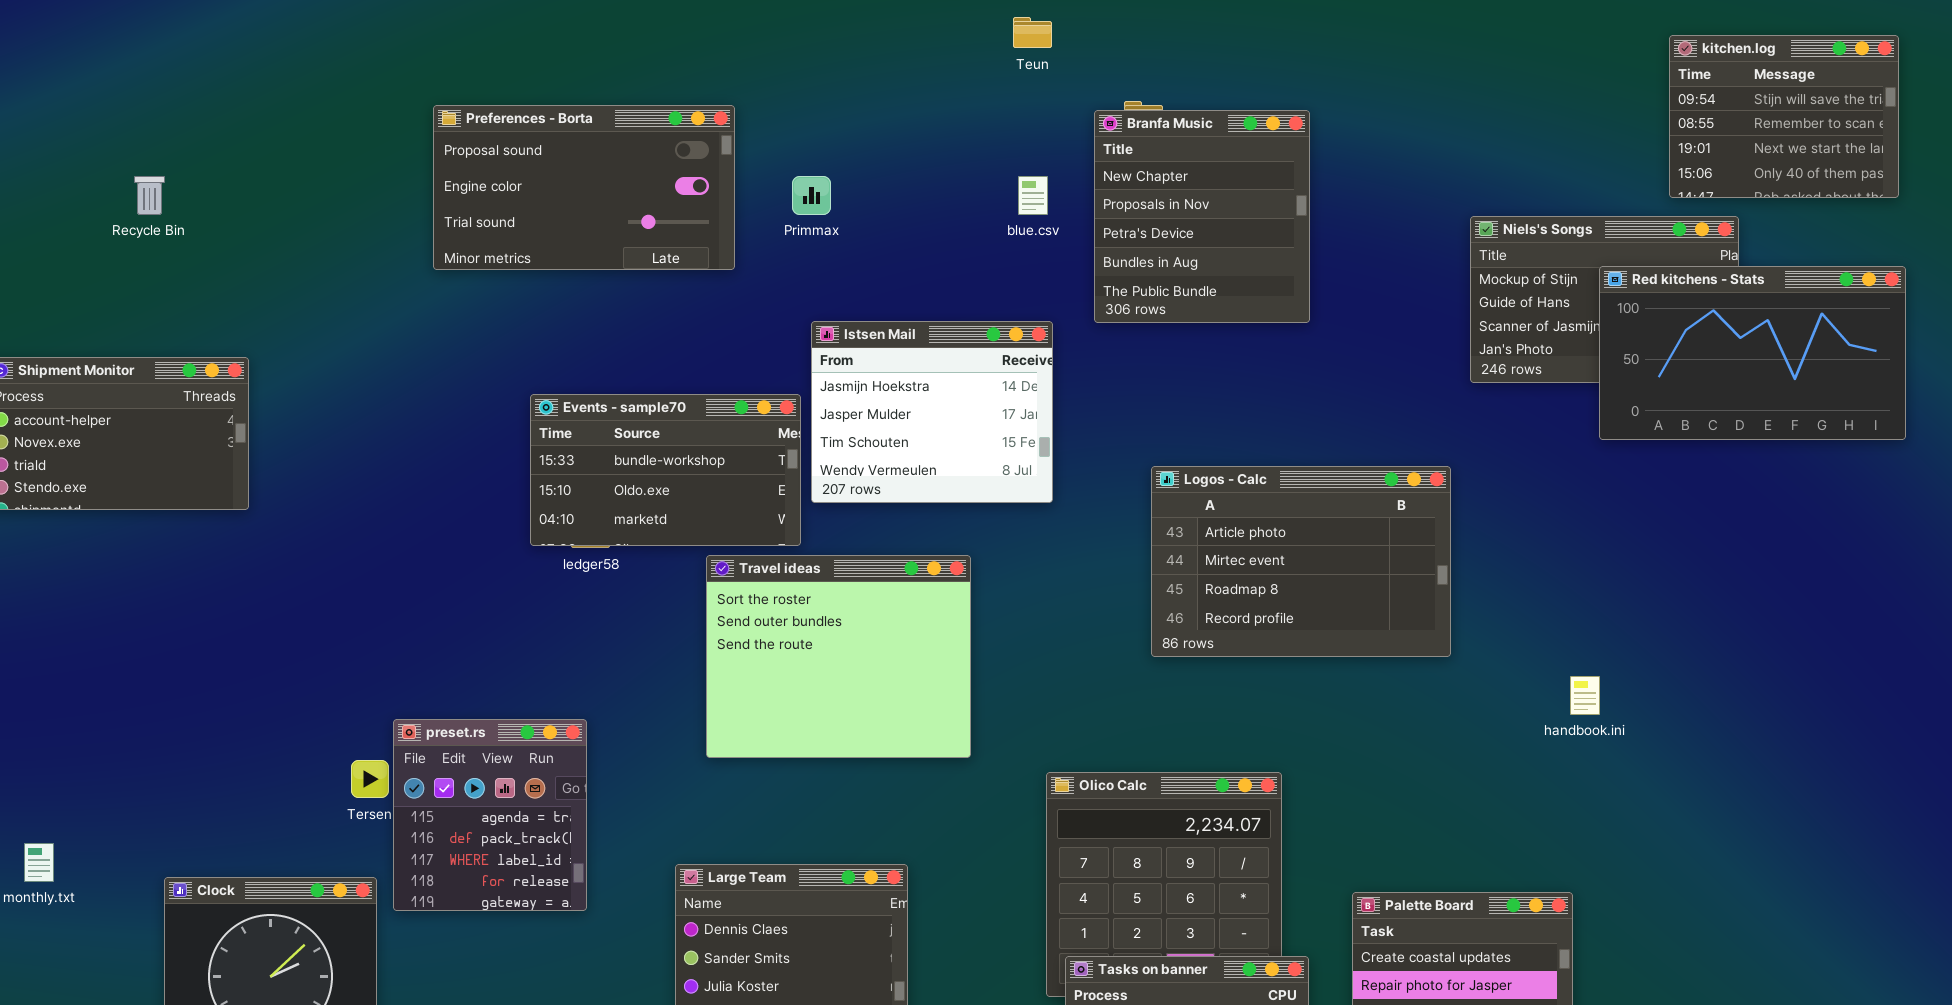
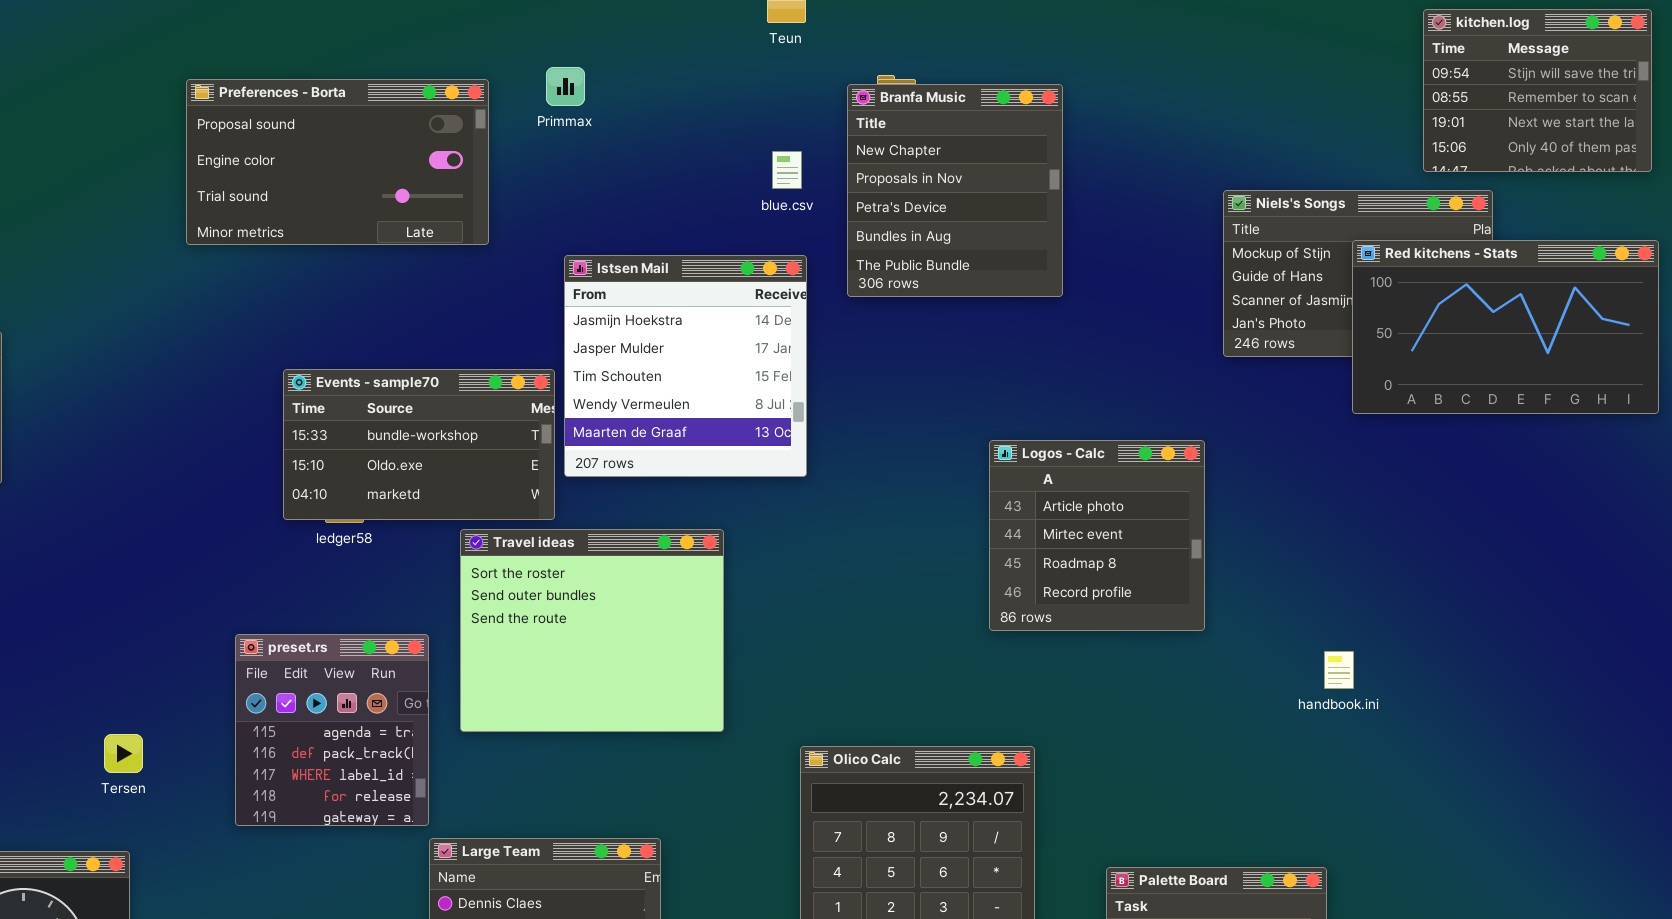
Primmax: [792,176,831,215] -> [546,67,585,106], moved
Istsen Mail: [811,321,1053,503] -> [564,255,807,477], resized
Logos - Calc: [1151,466,1451,657] -> [989,440,1205,631], resized
preset.rs: [393,719,587,911] -> [235,634,429,826], moved

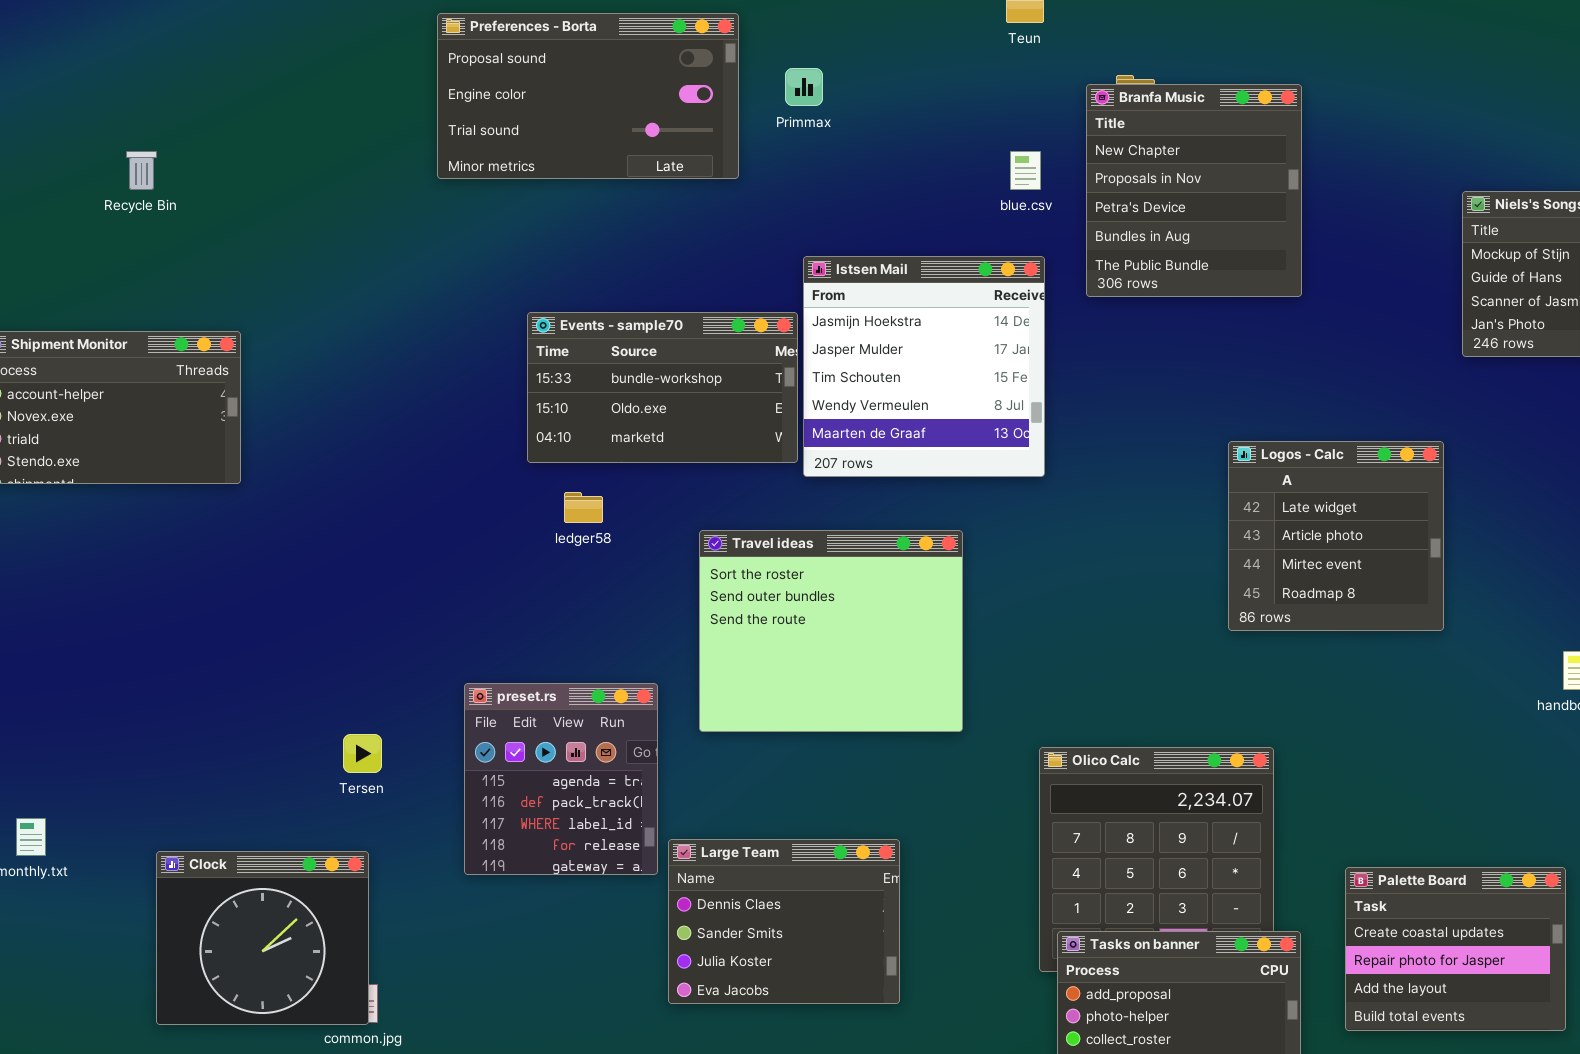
Preferences - Borta: [186,79,489,245] -> [437,13,739,179], moved
Events - sample70: [283,369,555,520] -> [527,312,798,463], moved
Logos - Calc: [989,440,1205,631] -> [1228,441,1444,631], scrolled up 1 row
preset.rs: [235,634,429,826] -> [464,683,658,875], moved

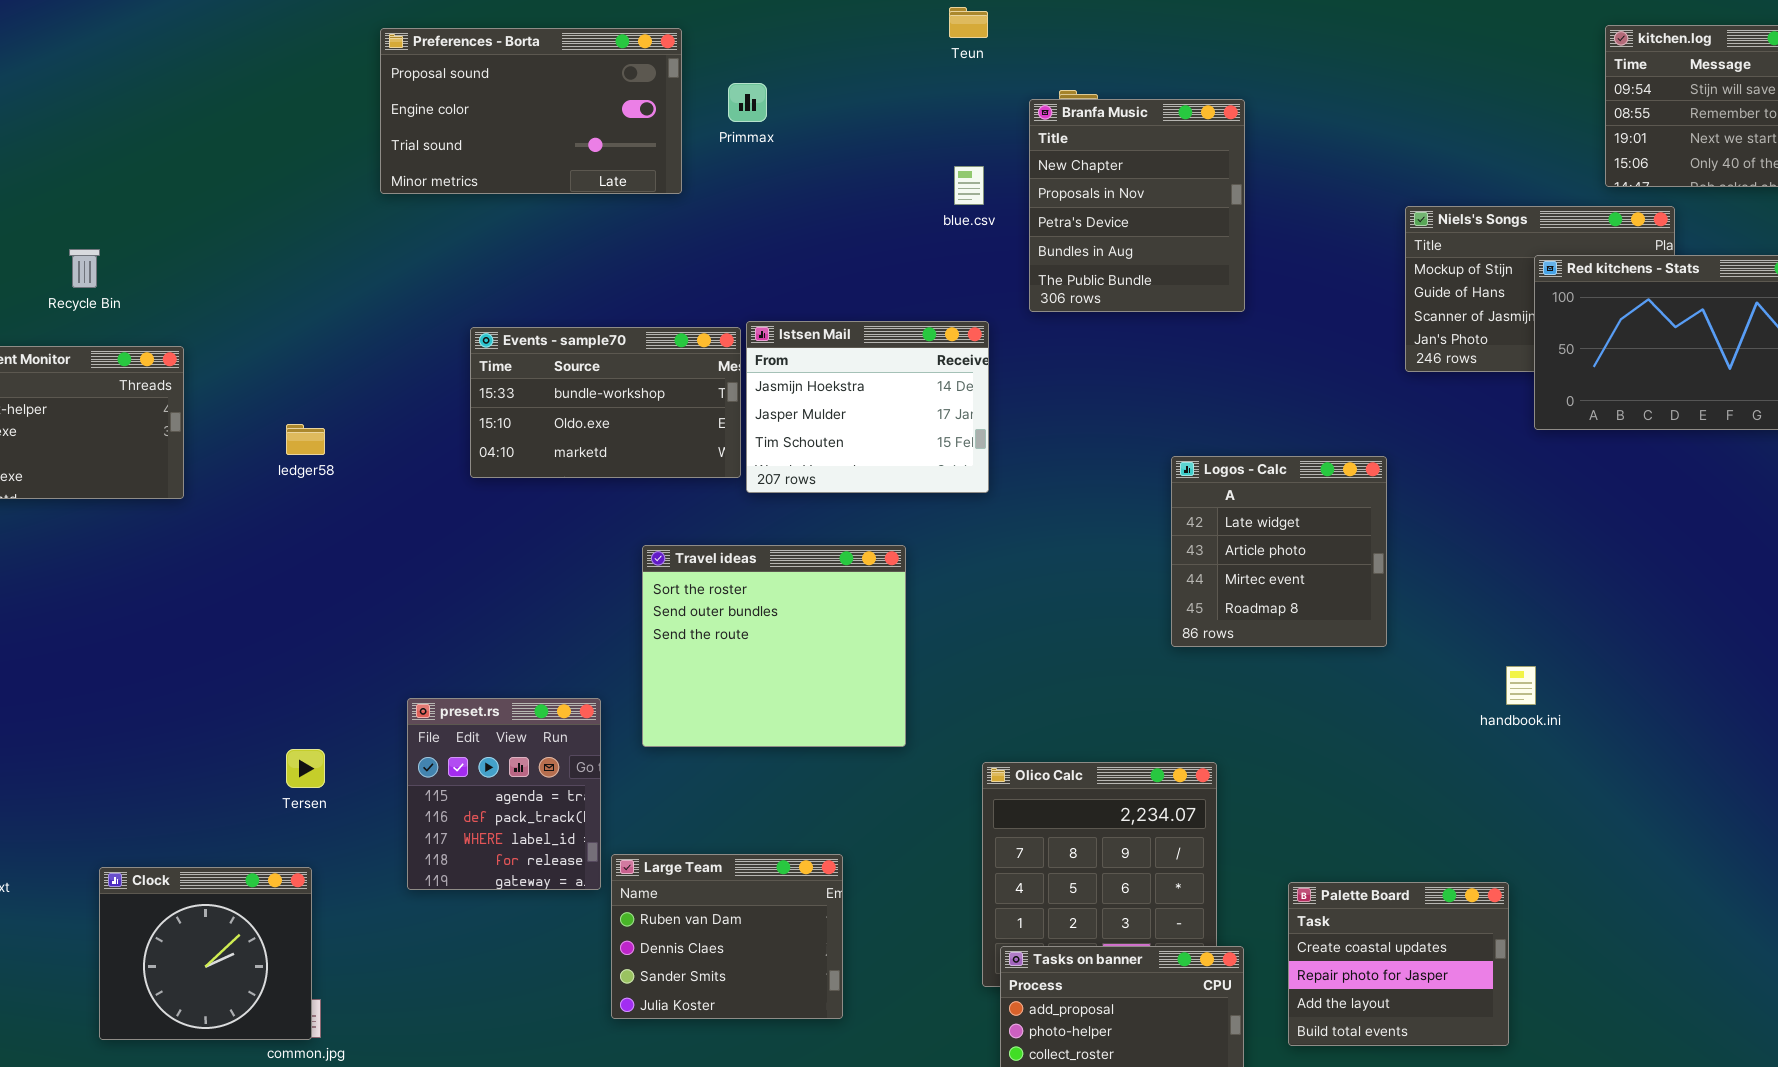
Recycle Bin: [126,151,157,190] -> [69,249,100,288], moved
Istsen Mail: [803,256,1045,477] -> [746,321,989,493], resized
ledger58: [564,492,603,523] -> [286,424,325,455], moved
Large Team: [668,839,900,1004] -> [611,854,843,1019], scrolled up 1 row

